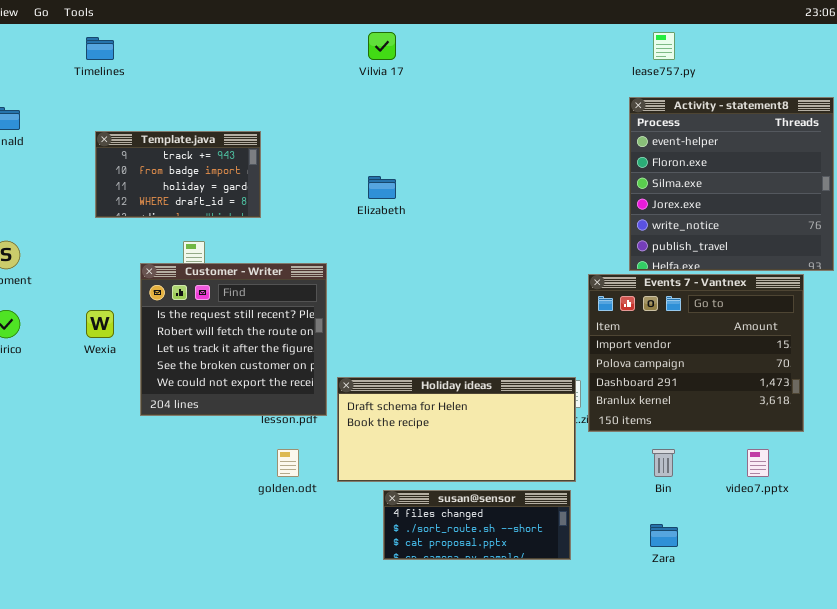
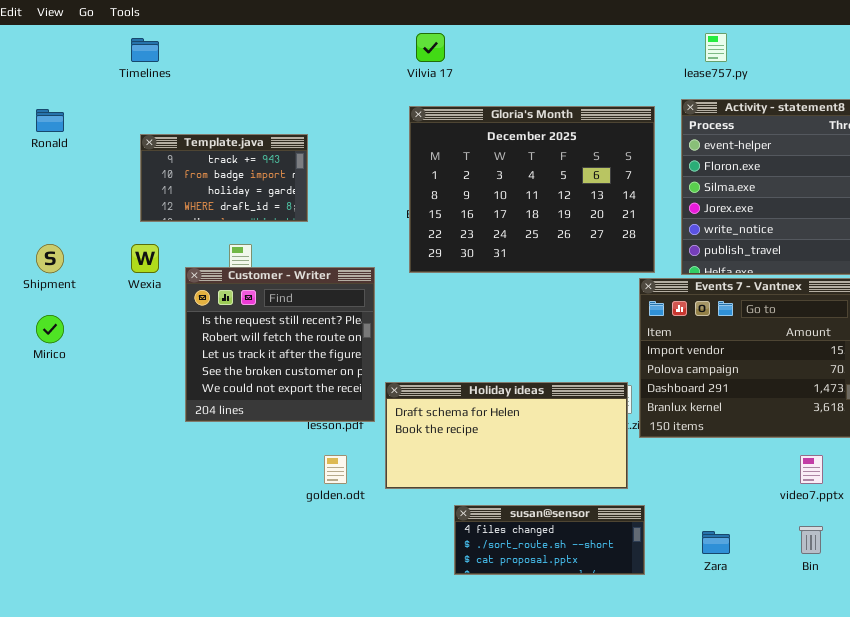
Gloria's Month: none -> [409,106,655,273], opened
Wexia: [86,310,114,338] -> [131,244,159,273], moved
Bin: [652,449,675,477] -> [799,526,823,554], moved
susan@sensor: [383,490,571,560] -> [454,505,645,575], moved

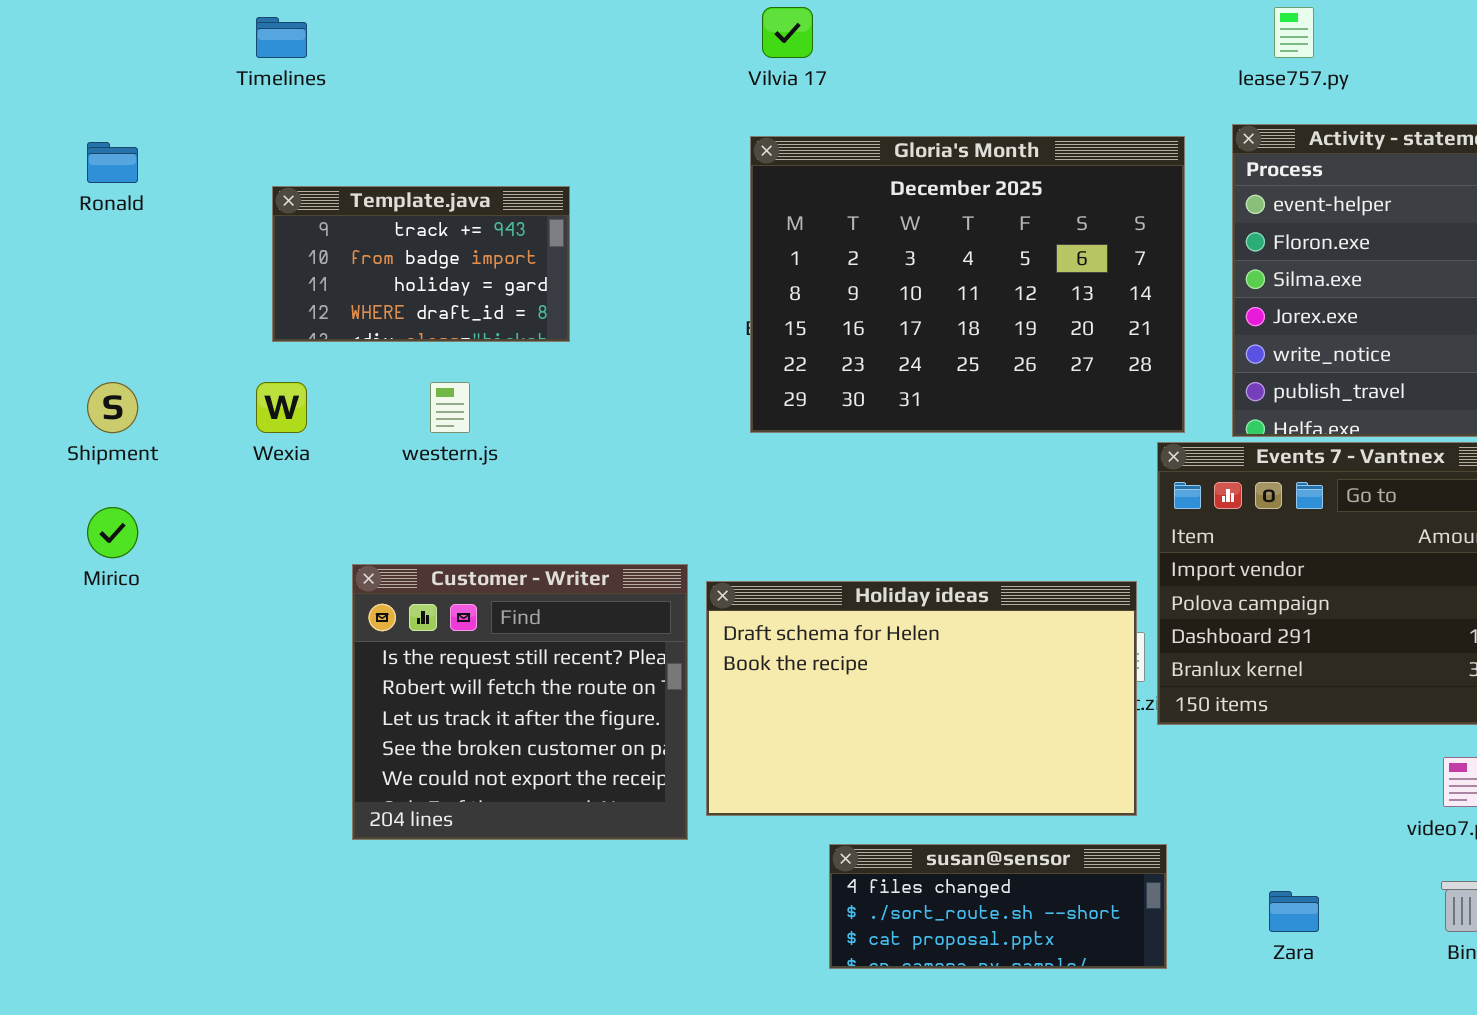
Customer - Writer: [185,267,375,422] -> [352,564,688,840], moved
Holiday ideas: [385,382,628,489] -> [706,581,1137,816], resized

